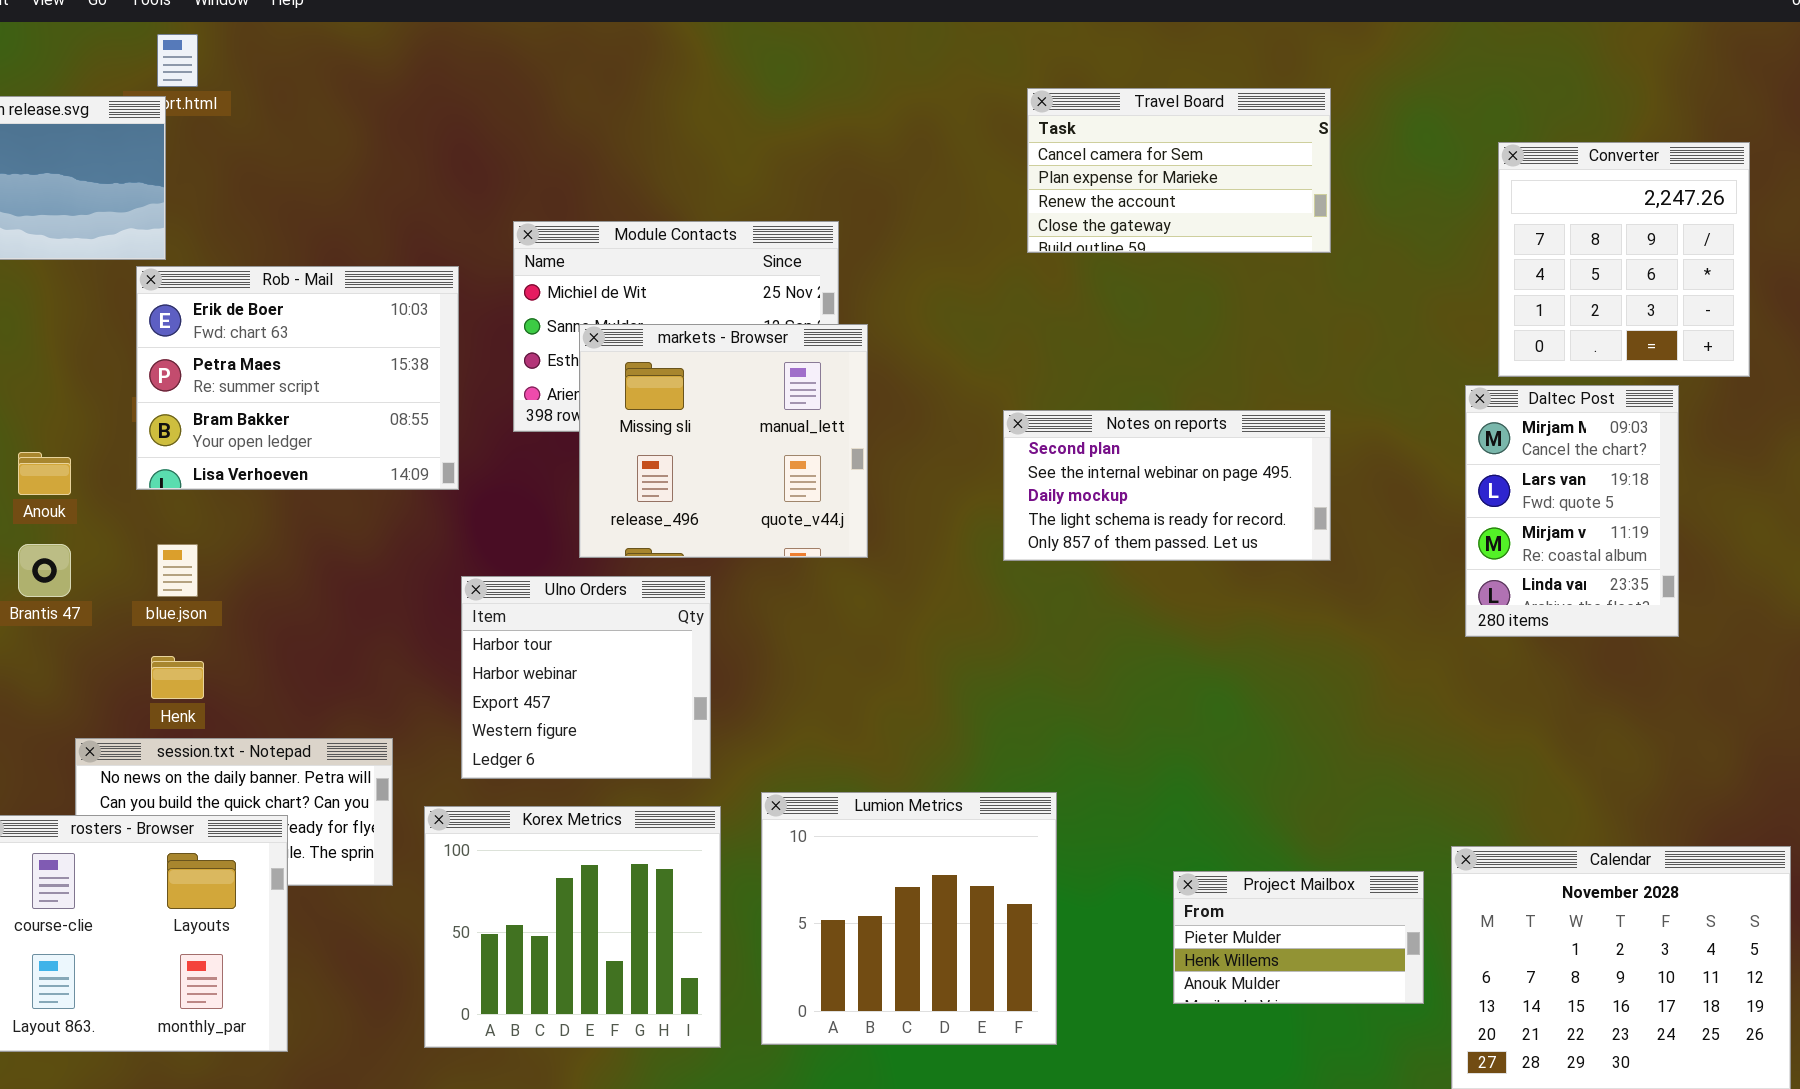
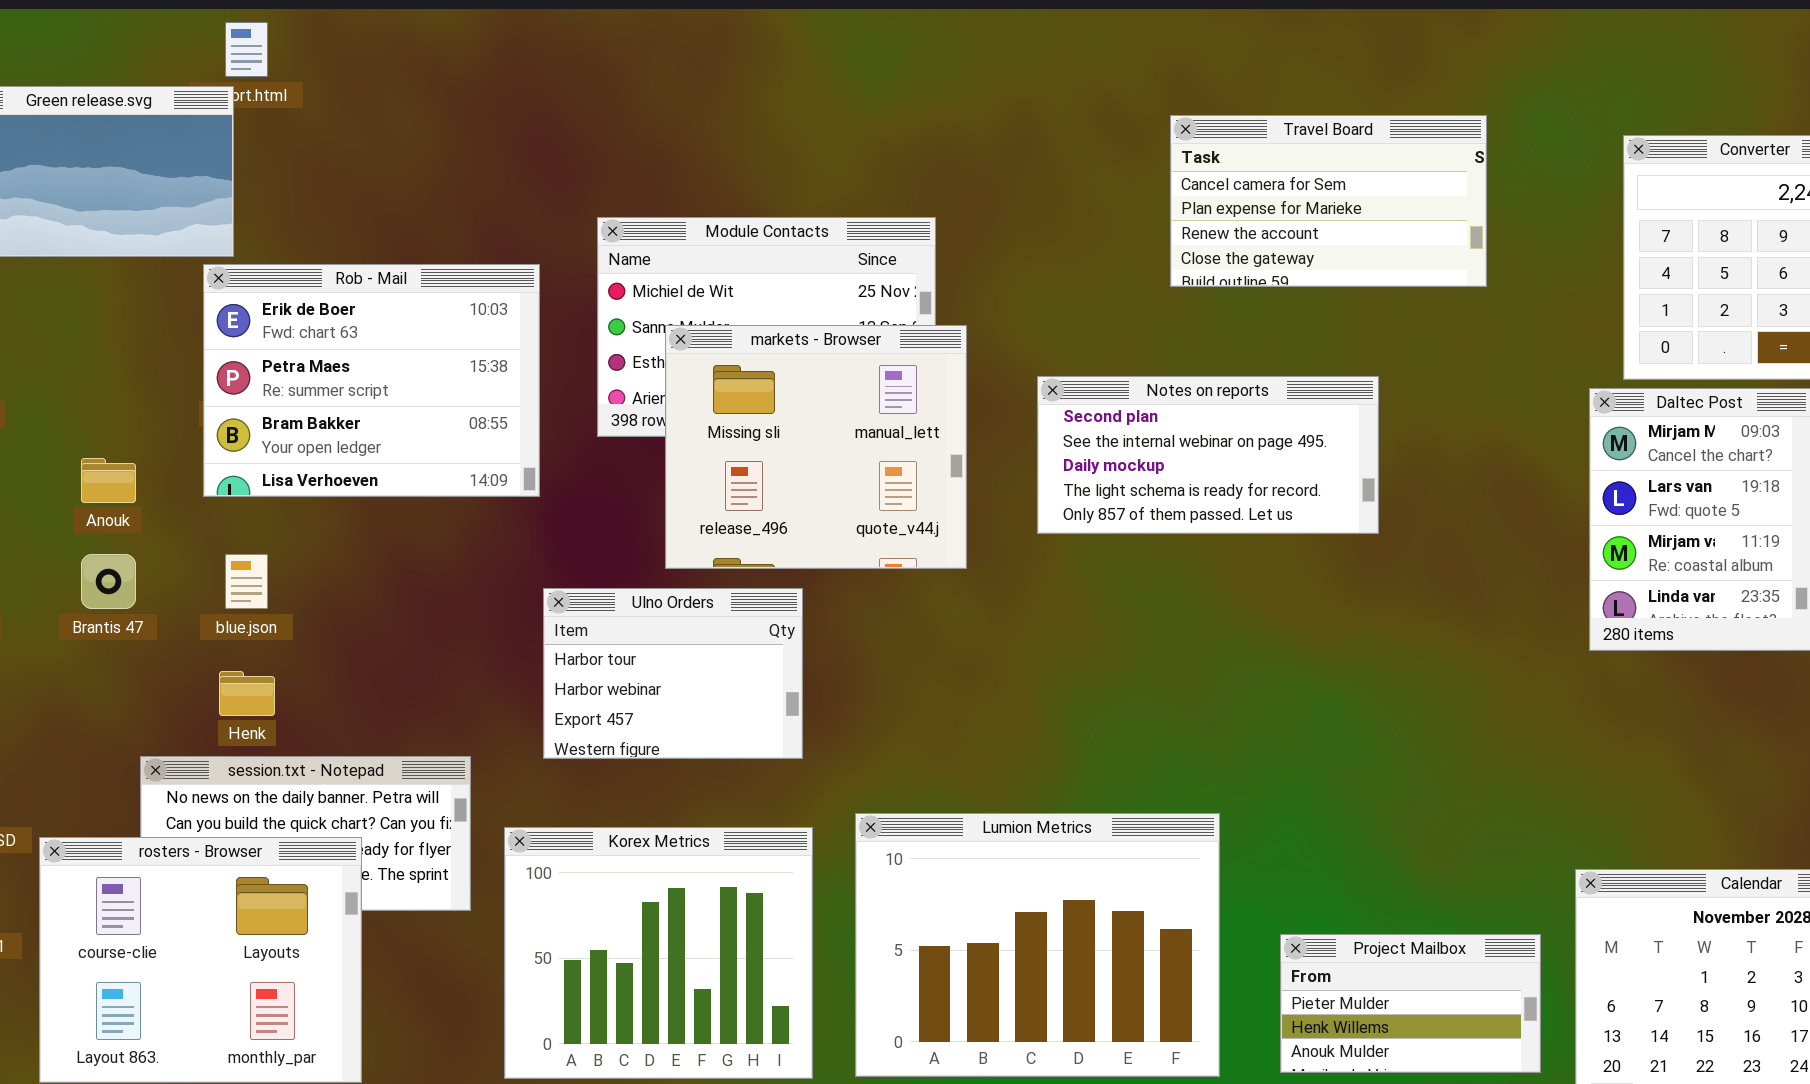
Travel Board: [1027,88,1331,253] -> [1170,115,1487,287], moved
Notes on reports: [1003,410,1331,561] -> [1037,376,1379,534], moved
Ulno Orders: [461,576,711,779] -> [543,588,803,759], resized
Lumion Metrics: [761,792,1057,1045] -> [855,813,1220,1077], resized
Project Mailbox: [1173,871,1424,1004] -> [1280,934,1541,1073], moved

